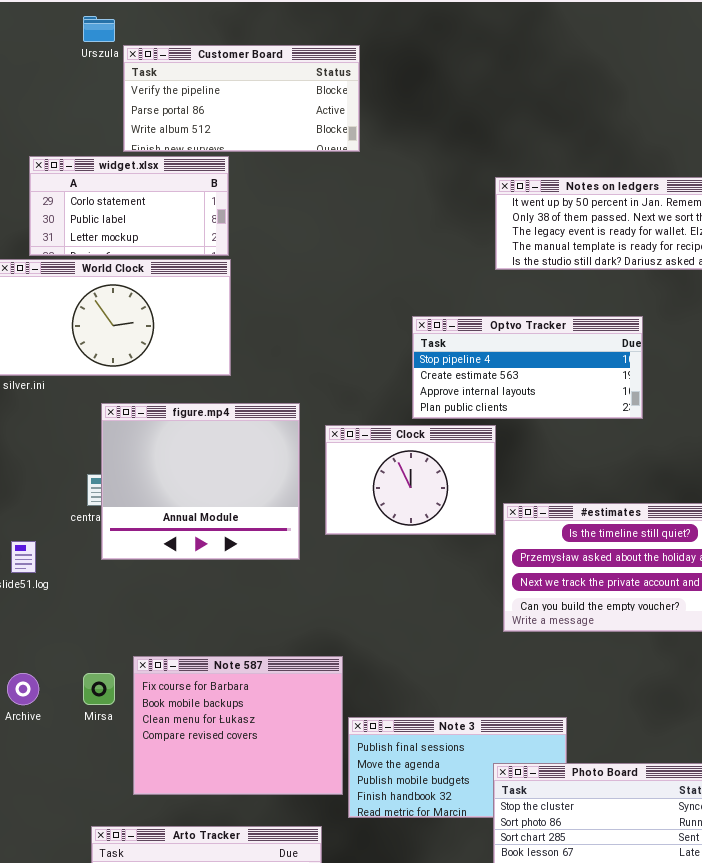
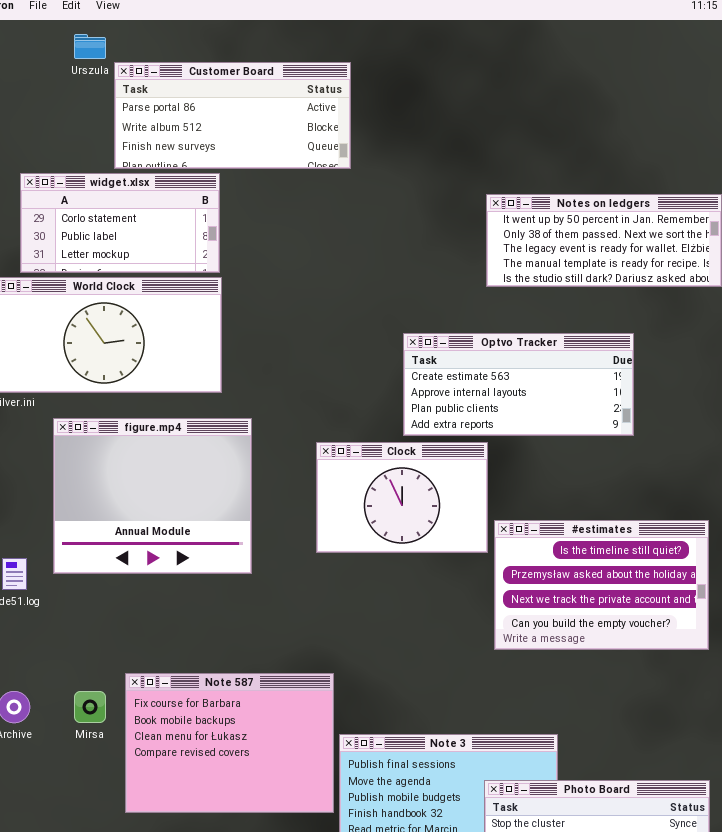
Customer Board: [123,45,360,152] -> [114,62,351,169], scrolled down 1 row
Optvo Tracker: [412,316,643,419] -> [403,333,634,436], scrolled down 1 row
figure.mp4: [101,403,300,560] -> [53,418,252,574], moved

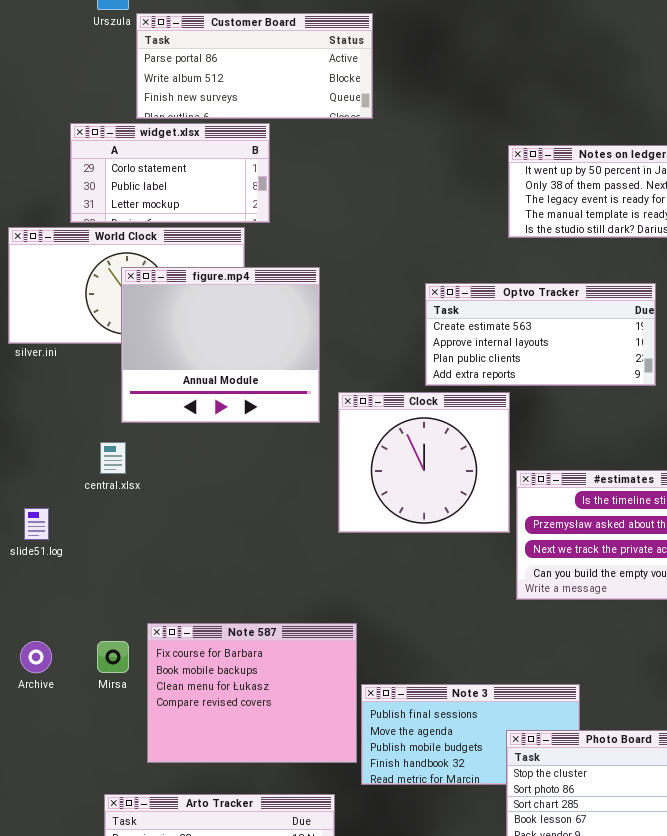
widget.xlsx: [20,173,220,273] -> [70,123,270,223], moved
figure.mp4: [53,418,252,574] -> [121,267,320,423], moved
Clock: [316,442,488,553] -> [338,392,510,533], resized

